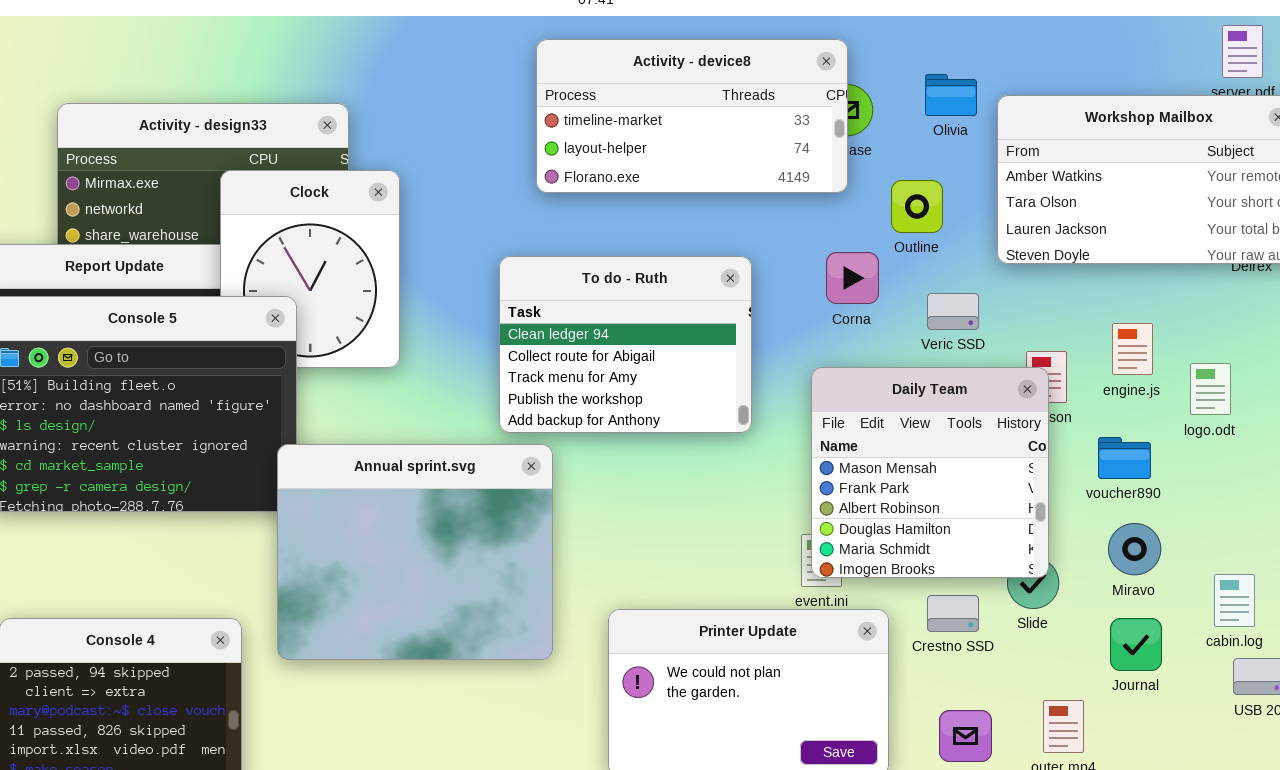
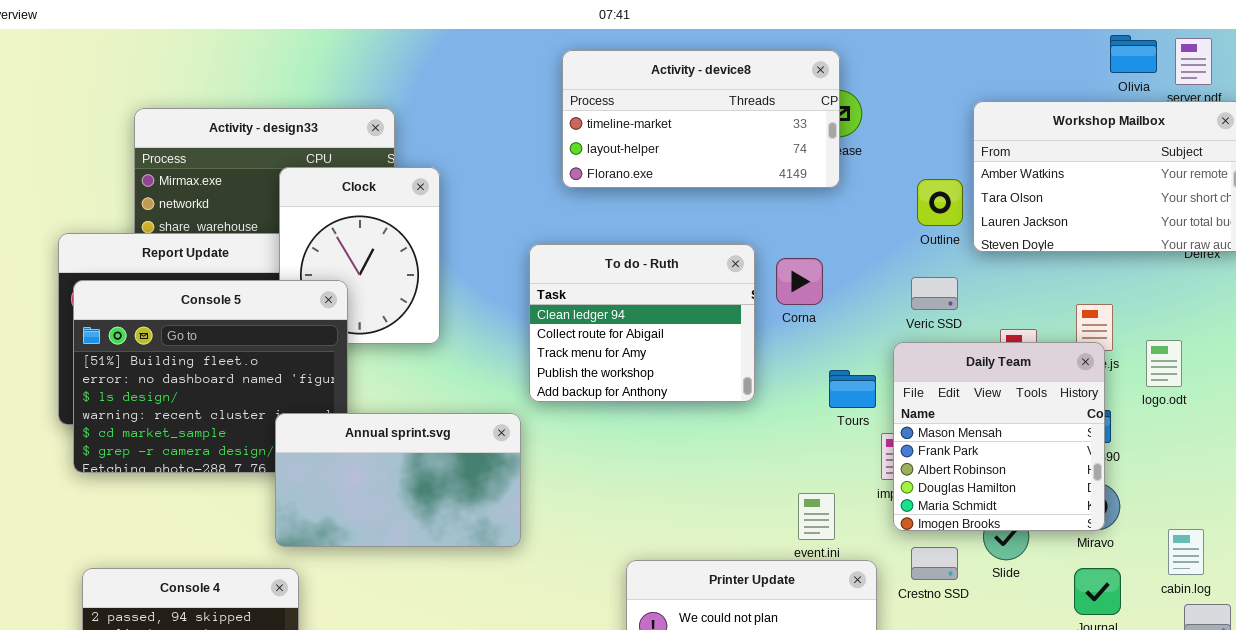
Olivia: [925,74,977,116] -> [1110,35,1157,73], moved
Outline: [891,180,943,233] -> [917,179,963,226], moved
Corna: [826,252,879,304] -> [776,258,823,305], moved
Daily Team: [811,367,1049,578] -> [893,342,1105,531], moved
Annual sprint.svg: [277,444,553,660] -> [275,413,521,547], moved, resized

